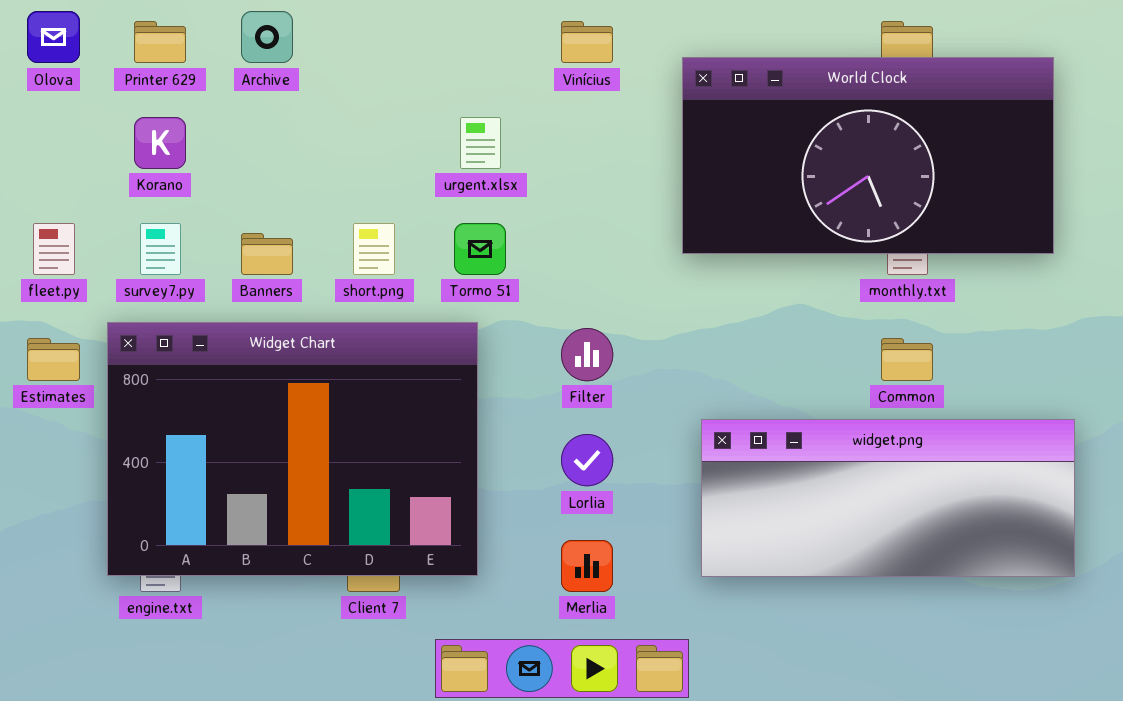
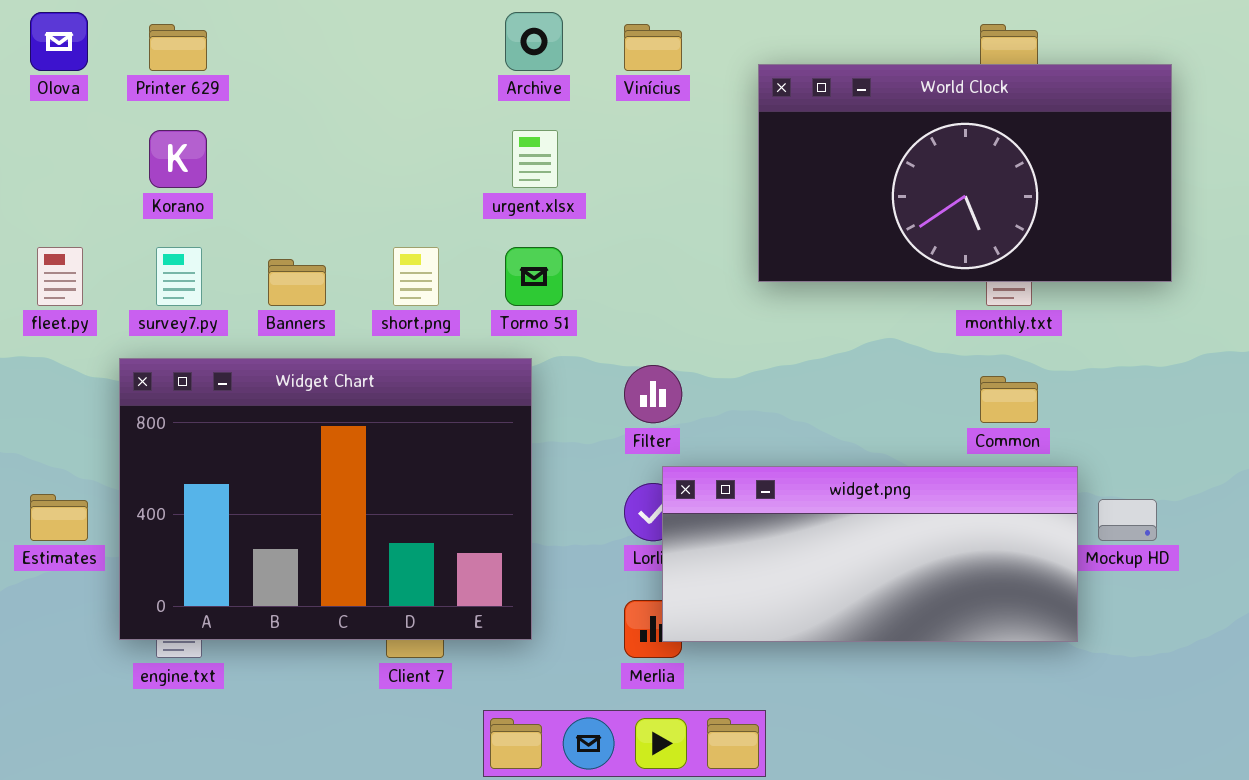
Archive: [241,11,293,63] -> [505,12,563,71], moved
Estimates: [27,338,80,381] -> [30,494,88,541], moved
widget.png: [701,419,1075,577] -> [662,466,1078,642], moved

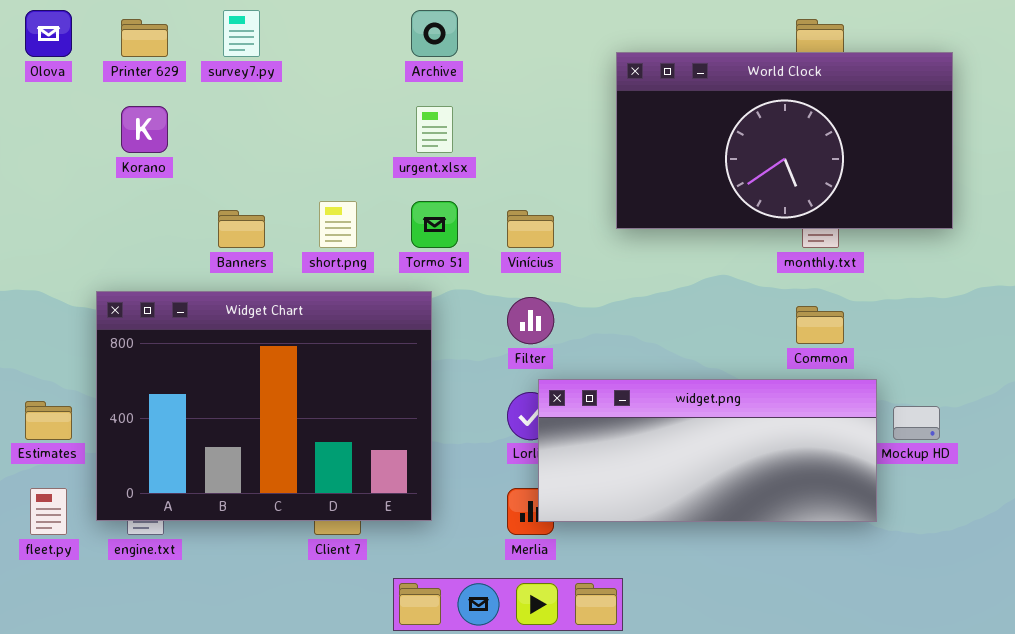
Vinícius: [624,24,682,71] -> [507,210,554,248], moved
fleet.py: [37,247,83,306] -> [30,488,67,535], moved
survey7.py: [156,247,202,306] -> [223,10,260,57], moved

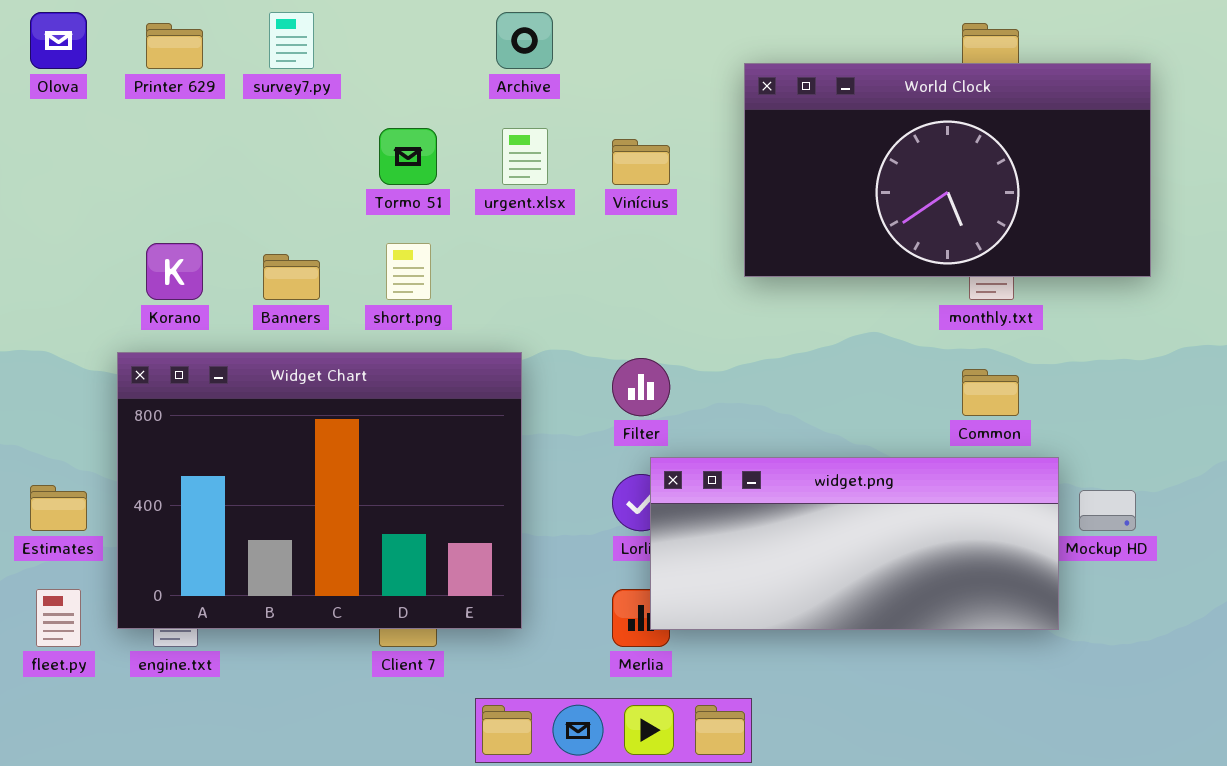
Korano: [121,106,168,153] -> [146,243,203,300], moved
Tormo 51: [411,201,458,248] -> [379,128,437,185], moved
Vinícius: [507,210,554,248] -> [612,139,670,185], moved

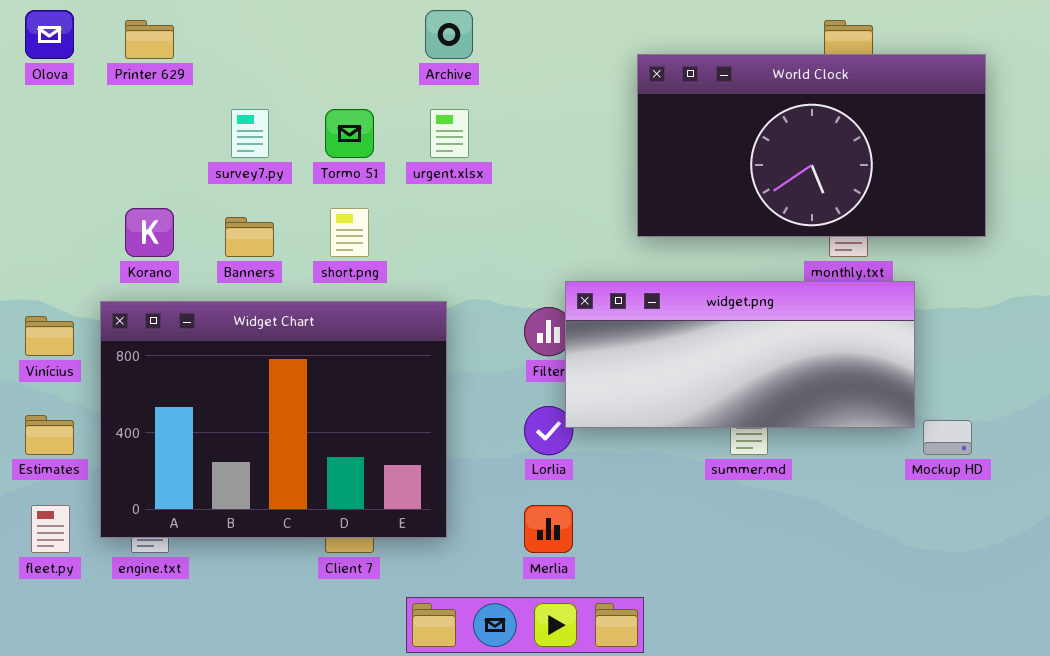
survey7.py: [269,12,314,69] -> [231,109,269,158], moved
Vinícius: [612,139,670,185] -> [25,316,74,356], moved
widget.png: [650,457,1059,630] -> [565,281,915,428], moved

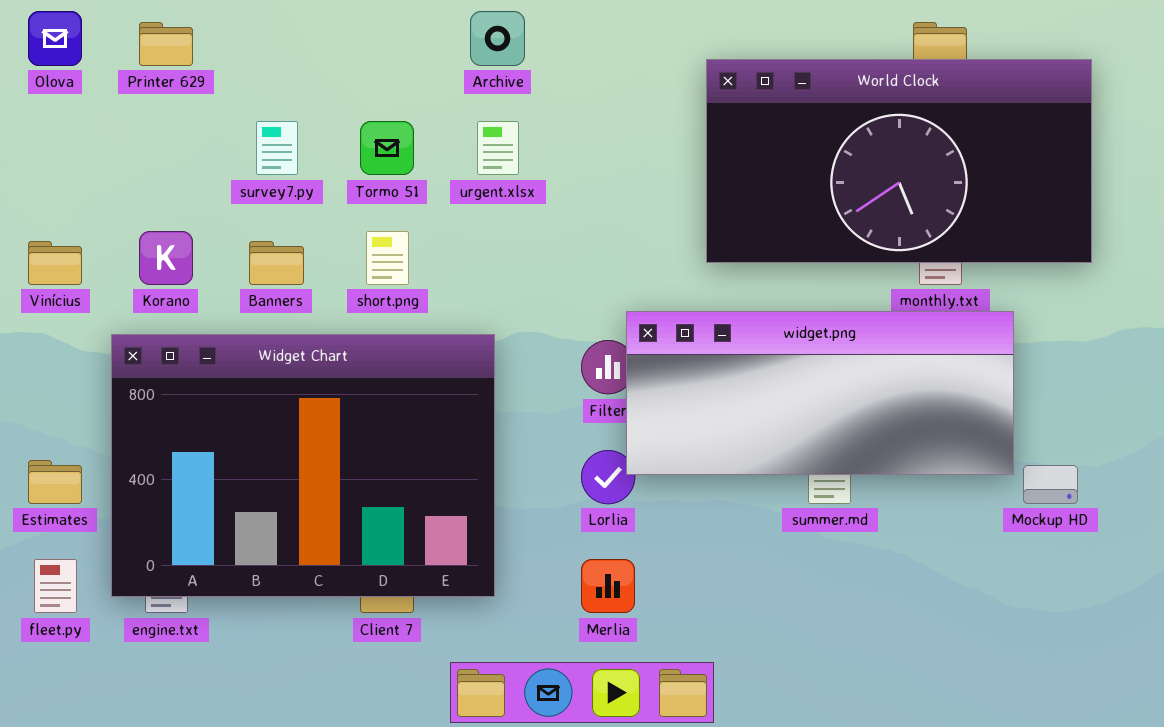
Vinícius: [25,316,74,356] -> [28,241,82,285], moved

